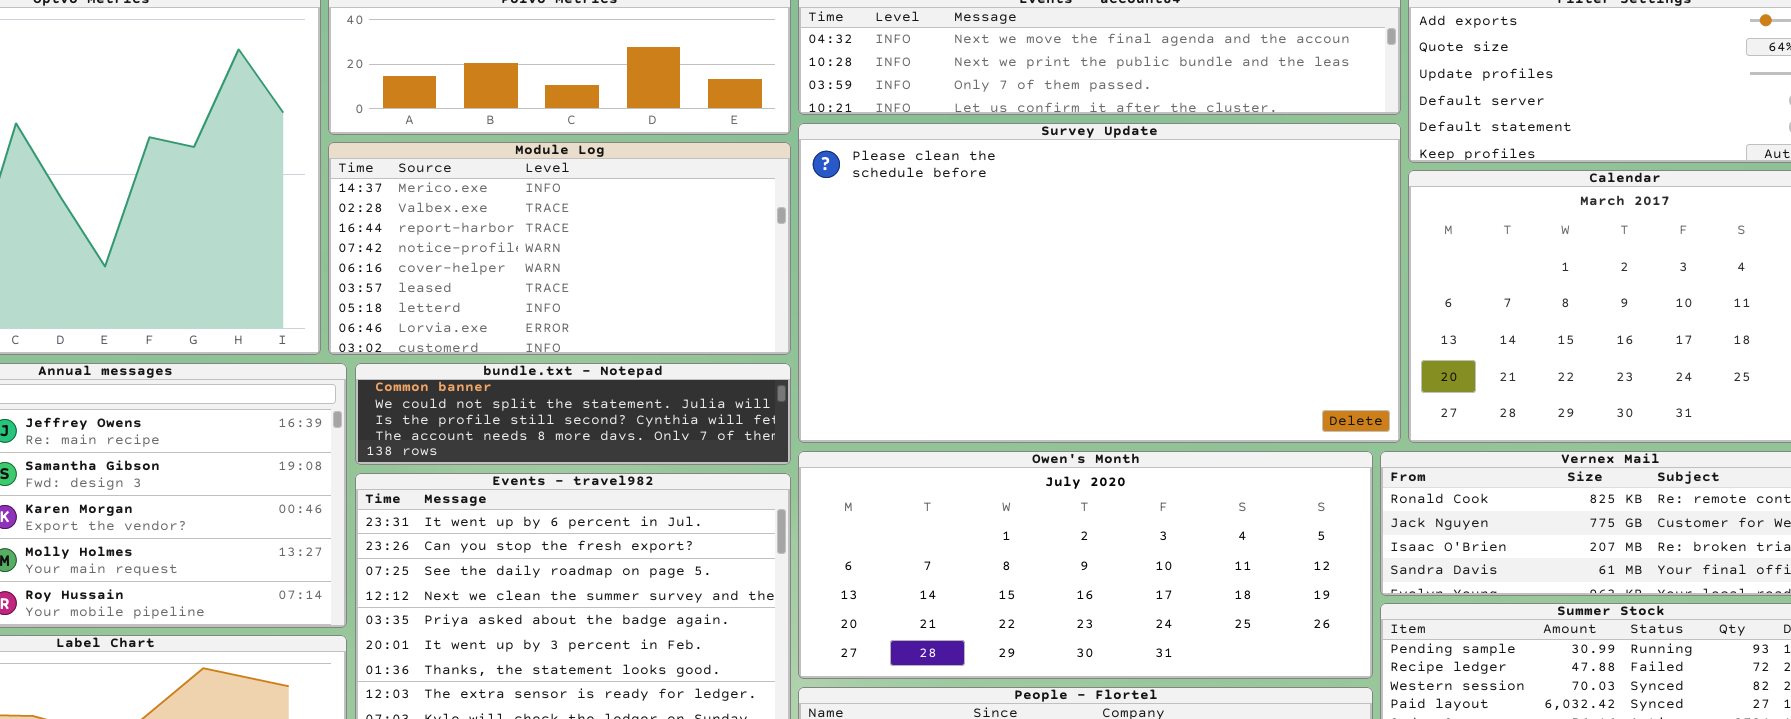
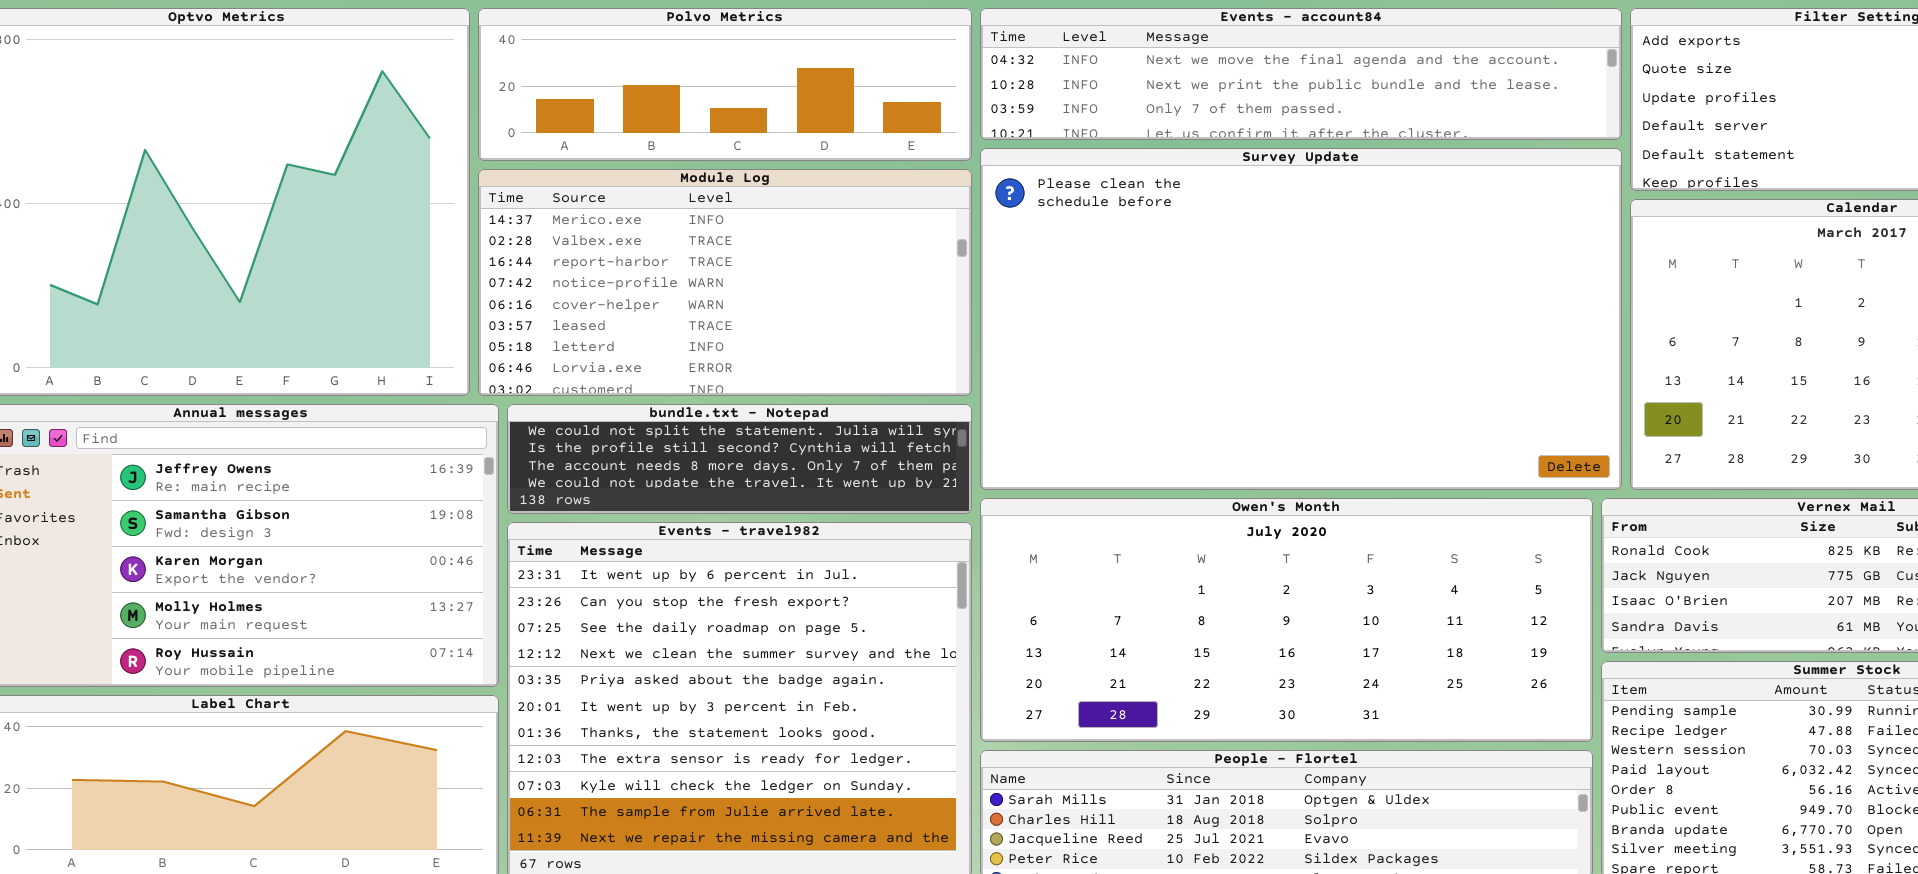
bundle.txt - Notepad: [355,363,791,465] -> [507,404,972,514], scrolled down 1 row

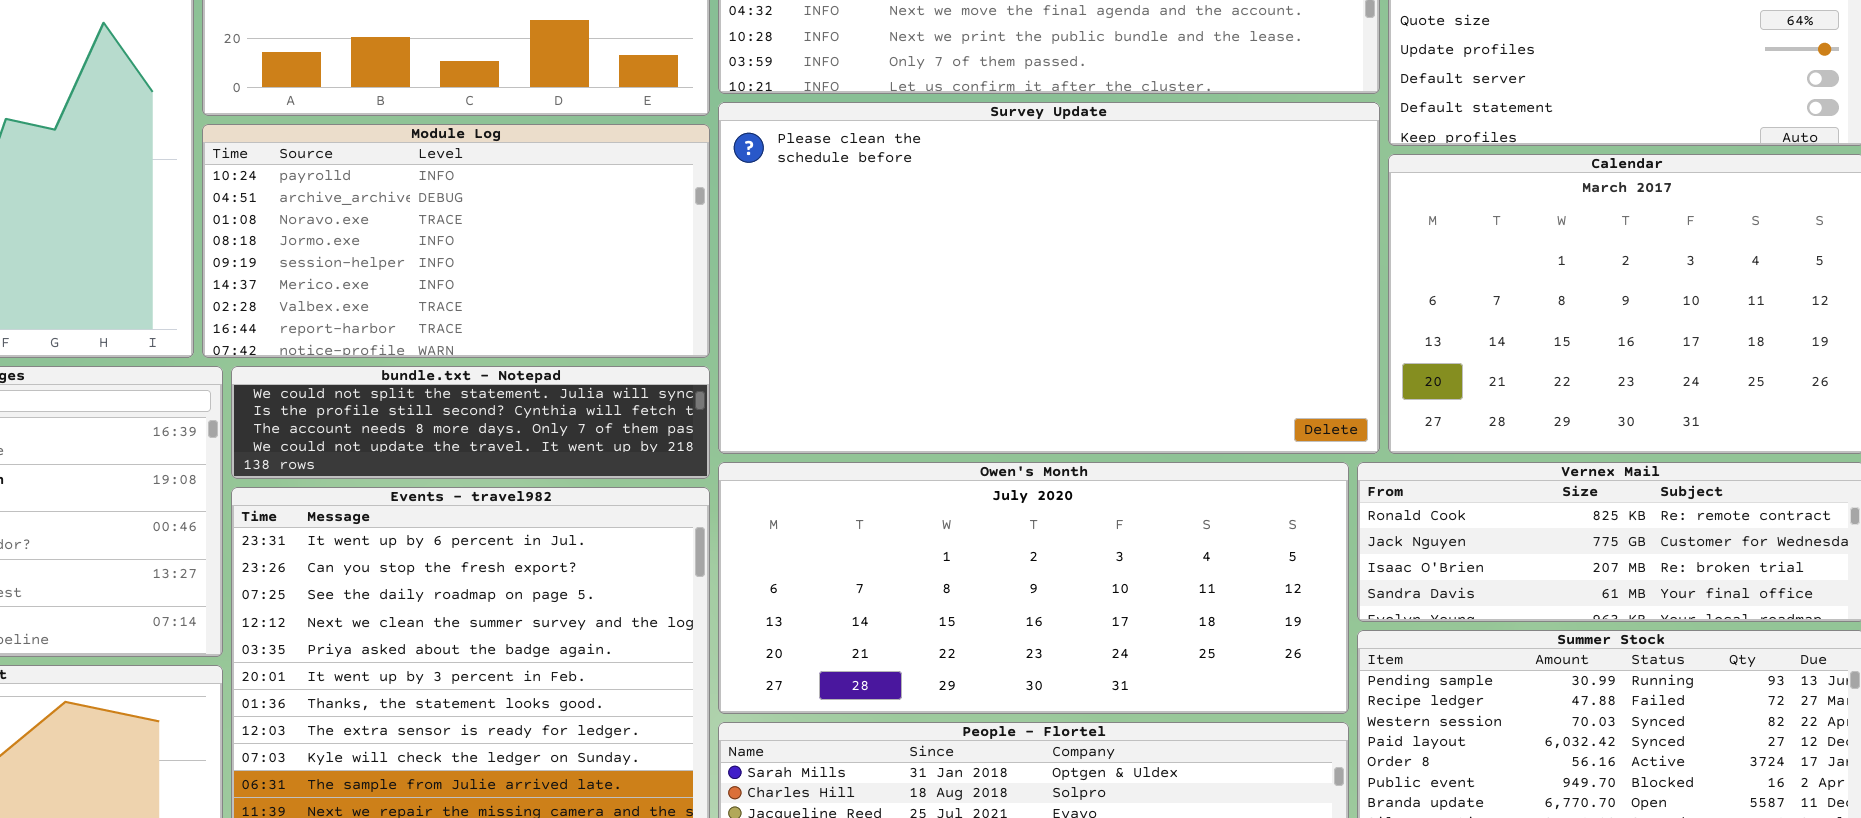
Module Log: [478,169,972,396] -> [202,124,710,358], scrolled up 5 rows

